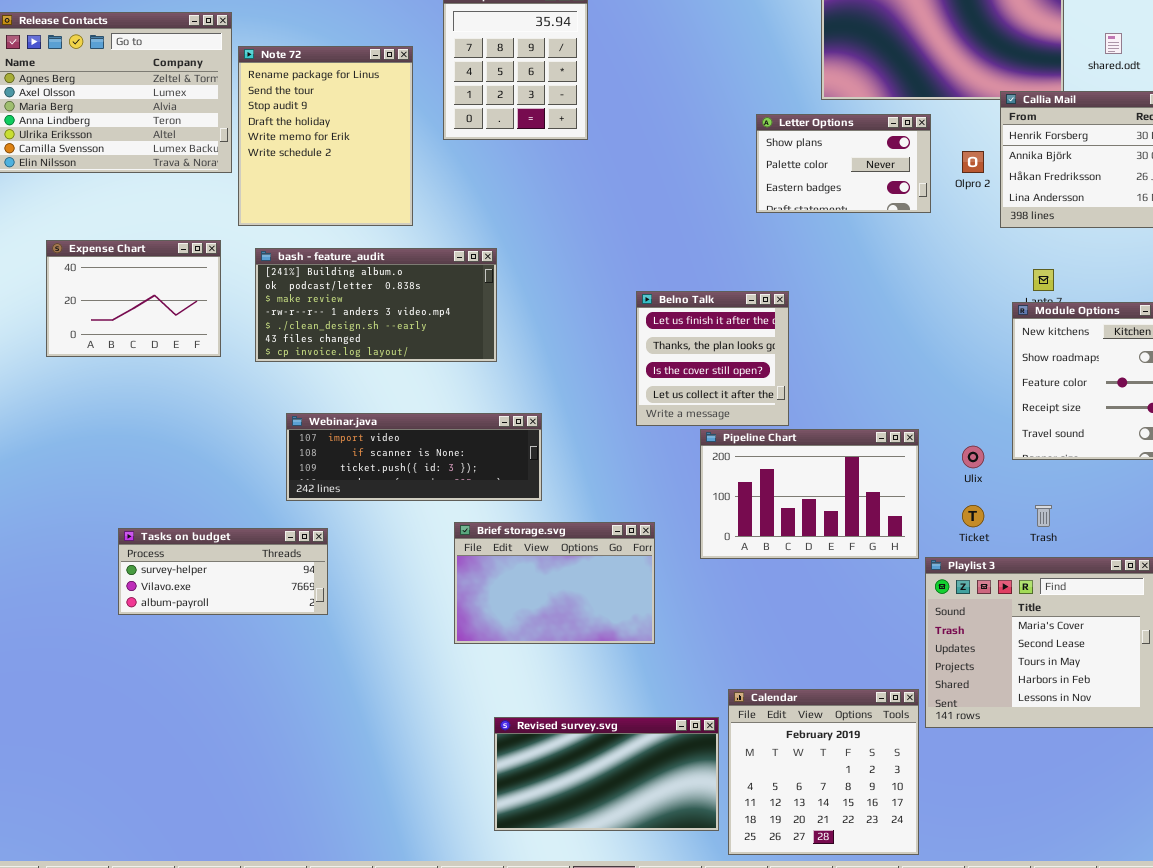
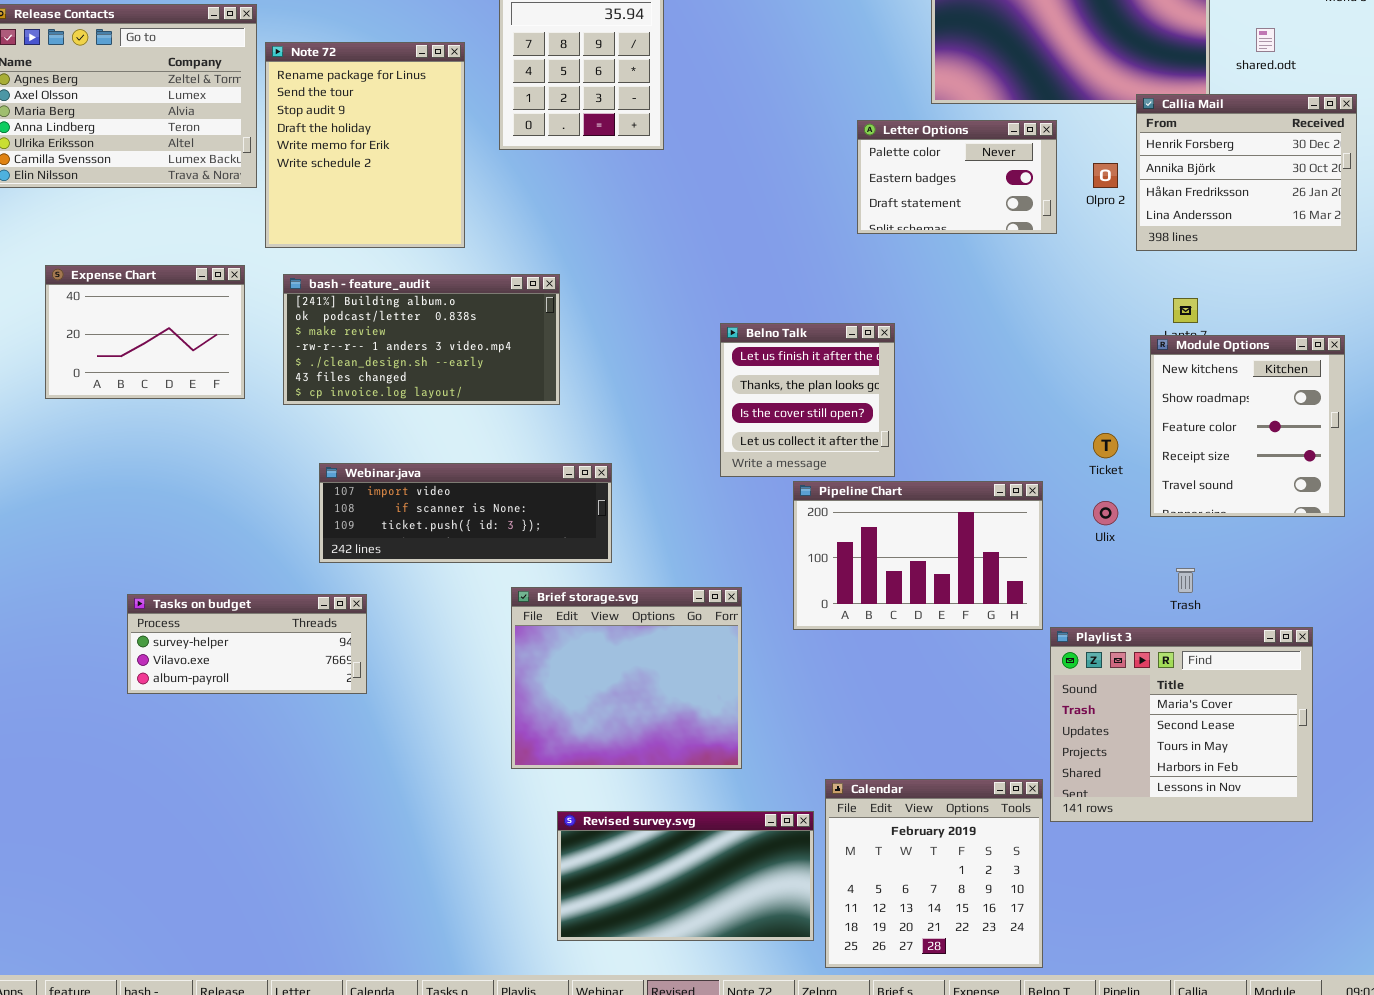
Letter Options: [756,114,931,213] -> [857,120,1057,234], scrolled down 1 row
Ticket: [962,505,984,527] -> [1093,433,1118,458], moved
Brief storage.svg: [454,522,655,644] -> [511,587,742,769], resized

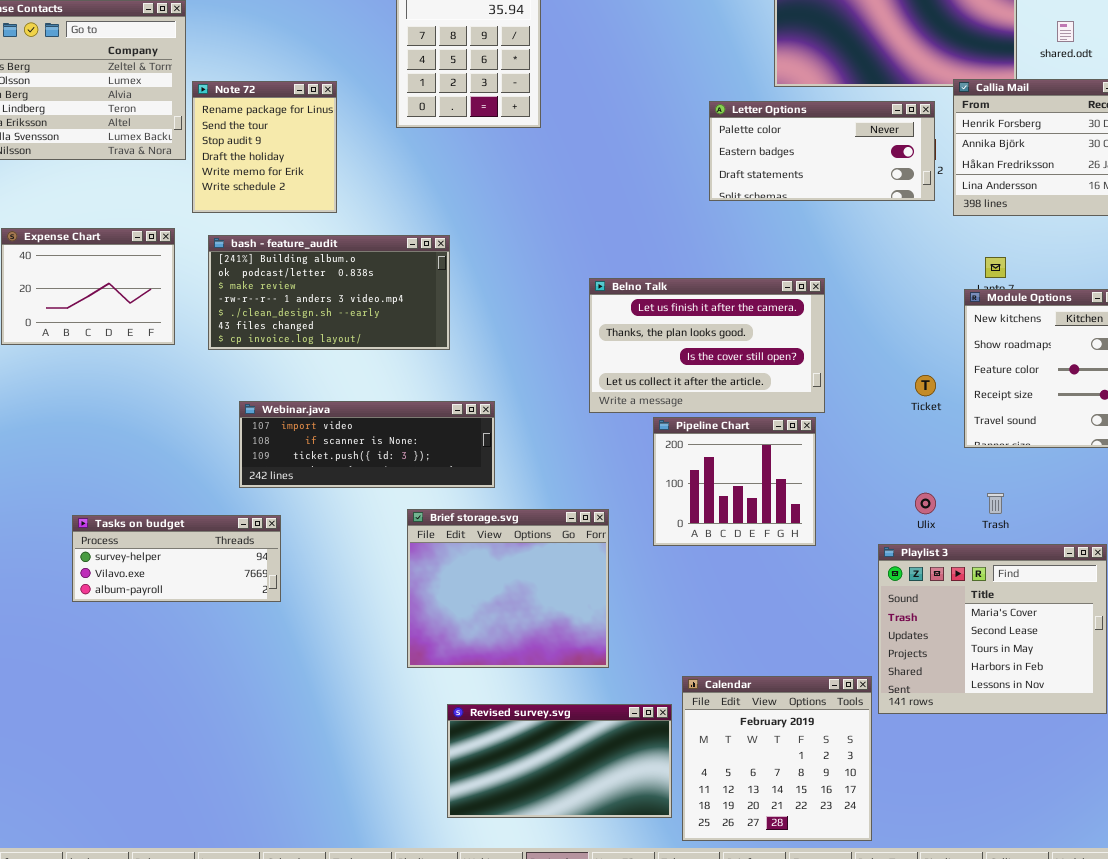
Note 72: [265,42,465,248] -> [192,81,337,213], resized
Letter Options: [857,120,1057,234] -> [709,101,935,201], resized
Belno Talk: [720,323,895,477] -> [589,278,825,413], resized
Pipeline Chart: [793,481,1043,630] -> [653,417,816,546], resized
Ulix: [1093,501,1118,525] -> [915,493,936,514], moved

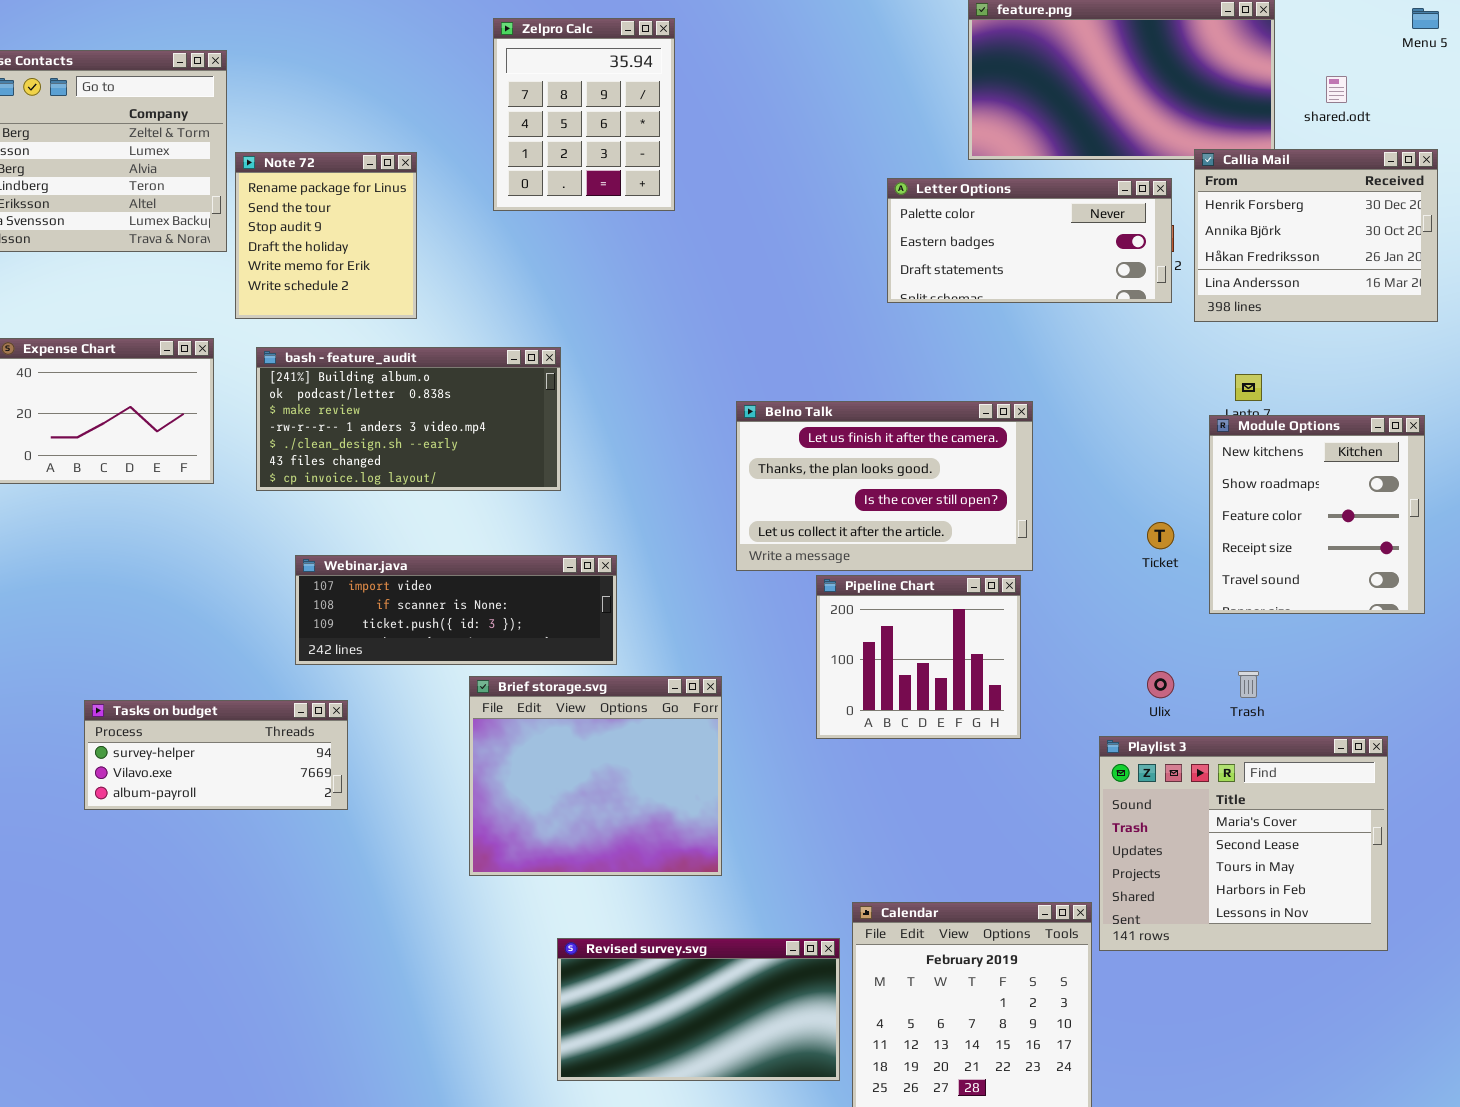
Brief storage.svg: [407,509,609,668] -> [469,676,722,876], moved

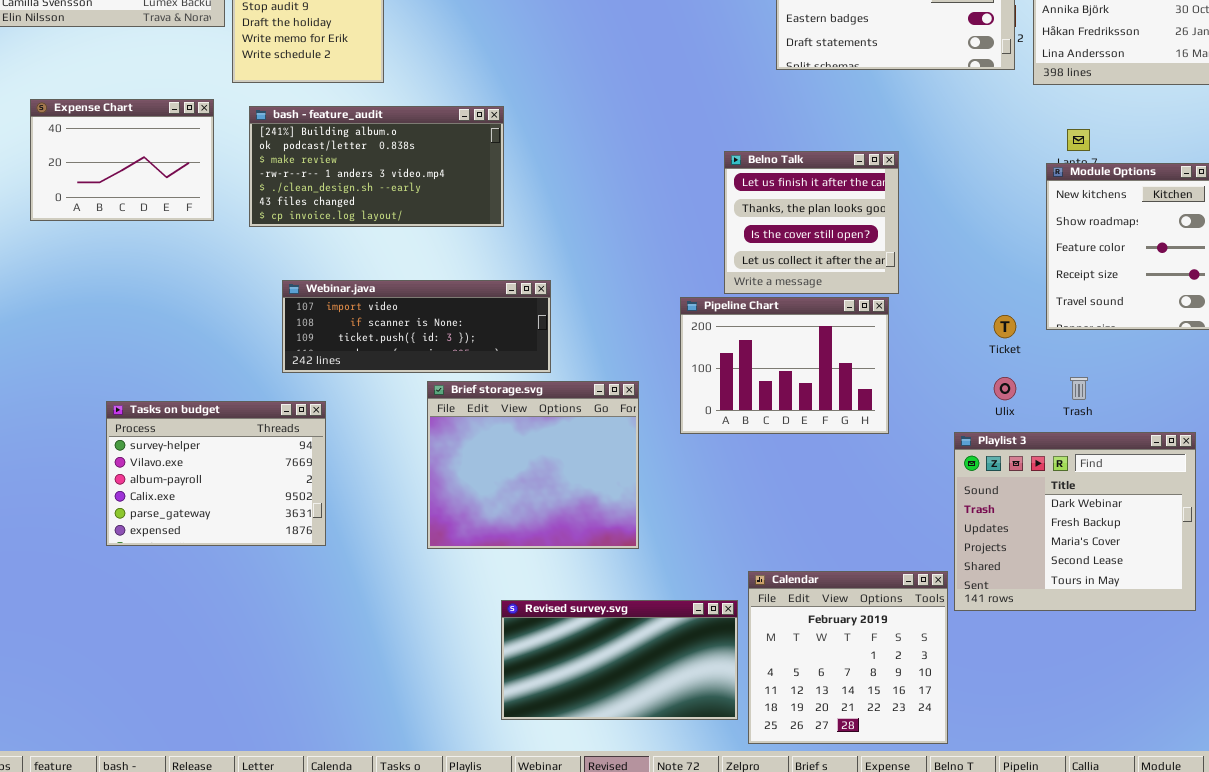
Belno Talk: [736,401,1033,571] -> [724,151,899,294], resized
Ticket: [1147,522,1174,549] -> [994,315,1016,338], moved
Pipeline Chart: [816,575,1021,739] -> [680,297,889,434], resized
Tasks on budget: [84,700,348,810] -> [106,401,326,546], resized
Playlist 3: [1099,736,1388,951] -> [954,432,1196,611], scrolled up 2 rows

